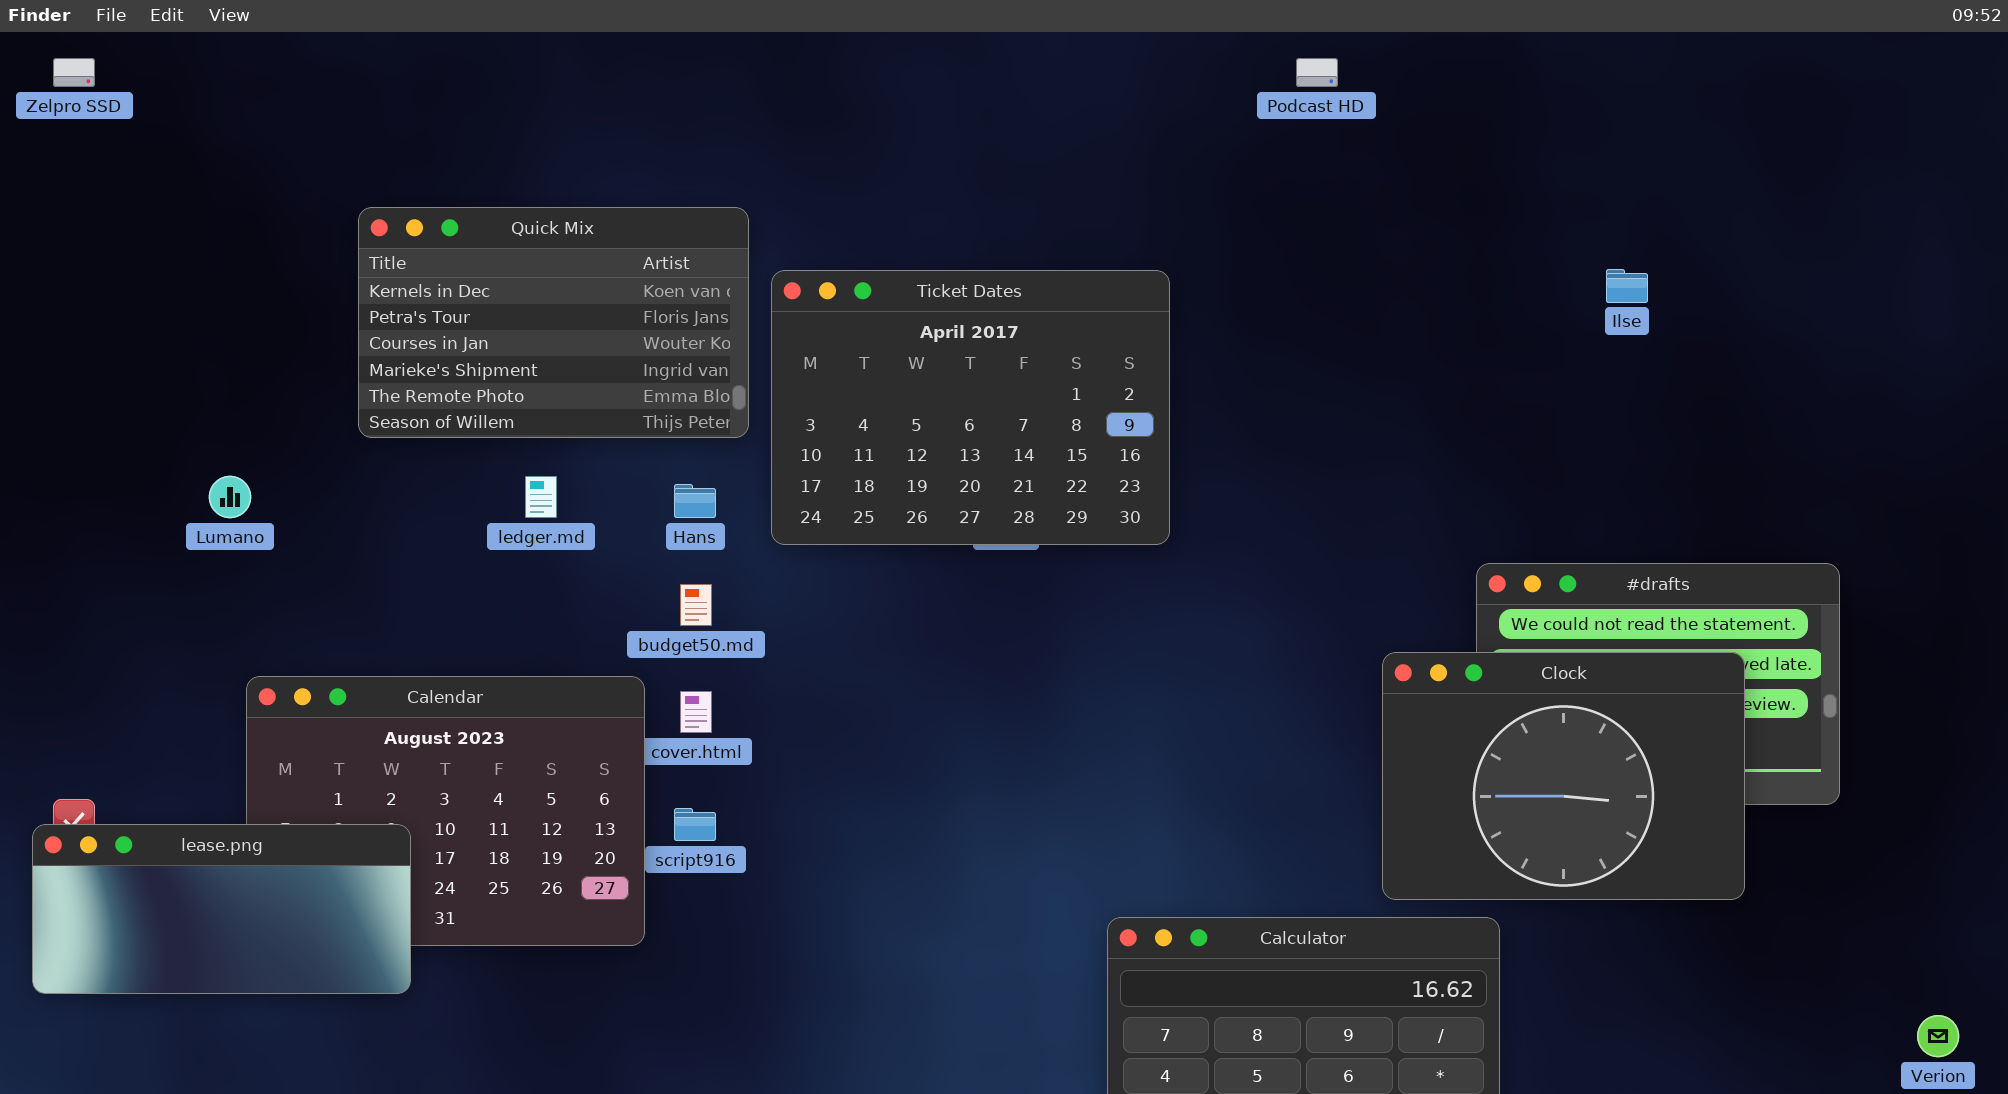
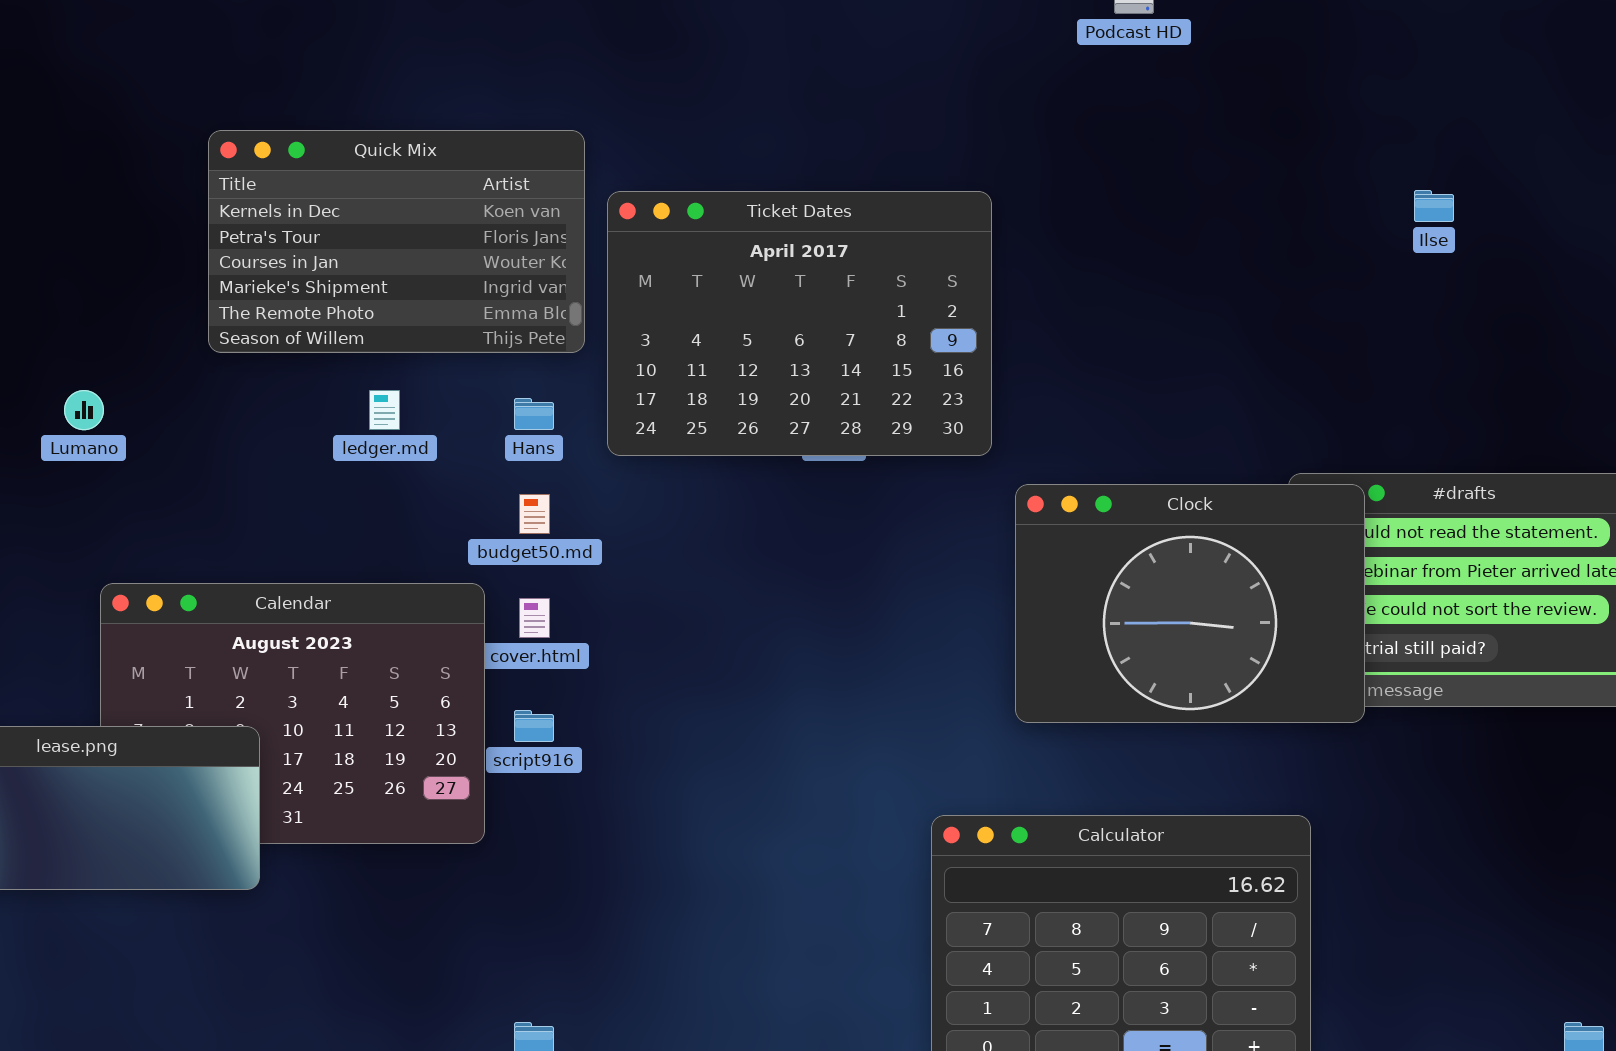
Clock: [1382,652,1745,900] -> [1015,484,1365,723], moved

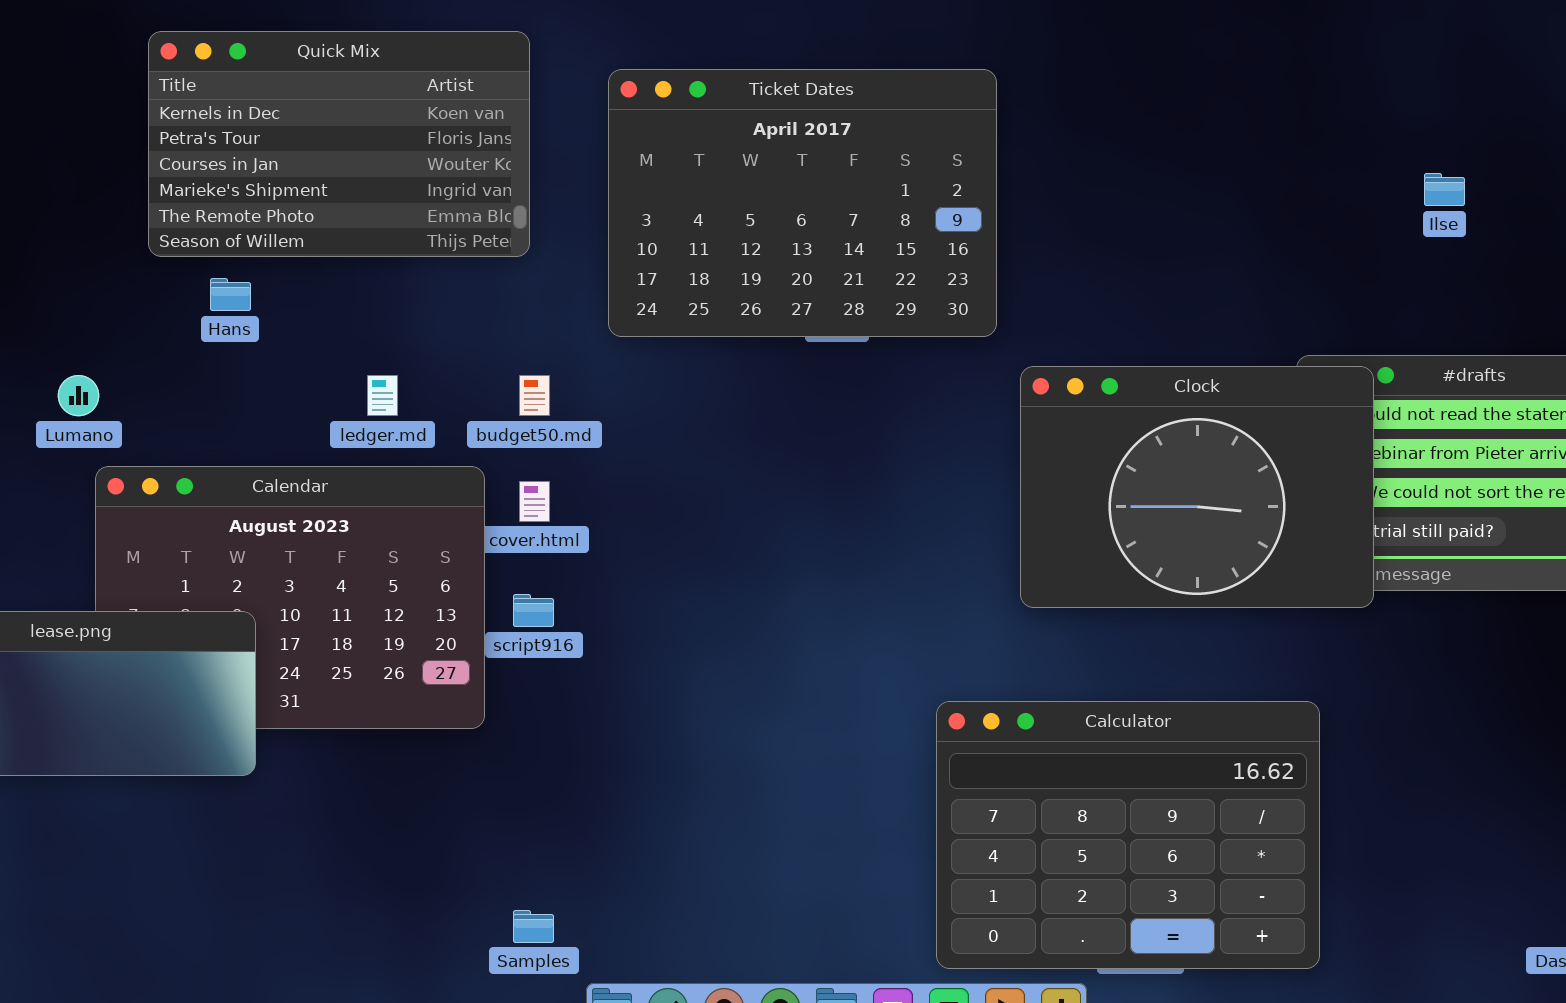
Quick Mix: [208,130,585,353] -> [148,31,530,257], moved
Ilse: [1414,190,1454,222] -> [1424,173,1465,206], moved
Lumano: [64,390,104,430] -> [58,375,99,416], moved
ledger.md: [369,390,400,430] -> [367,375,398,416], moved
Hans: [514,398,554,430] -> [210,278,251,311], moved

